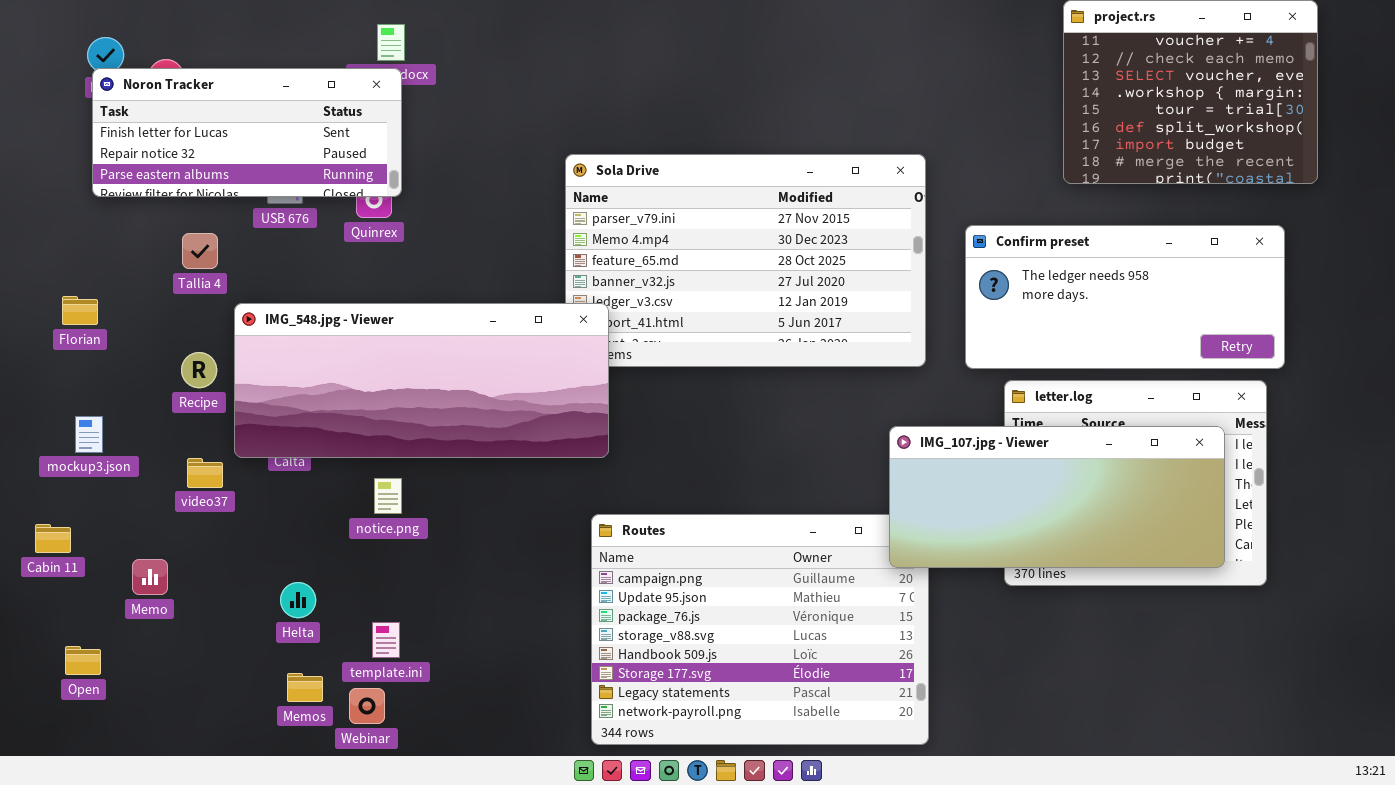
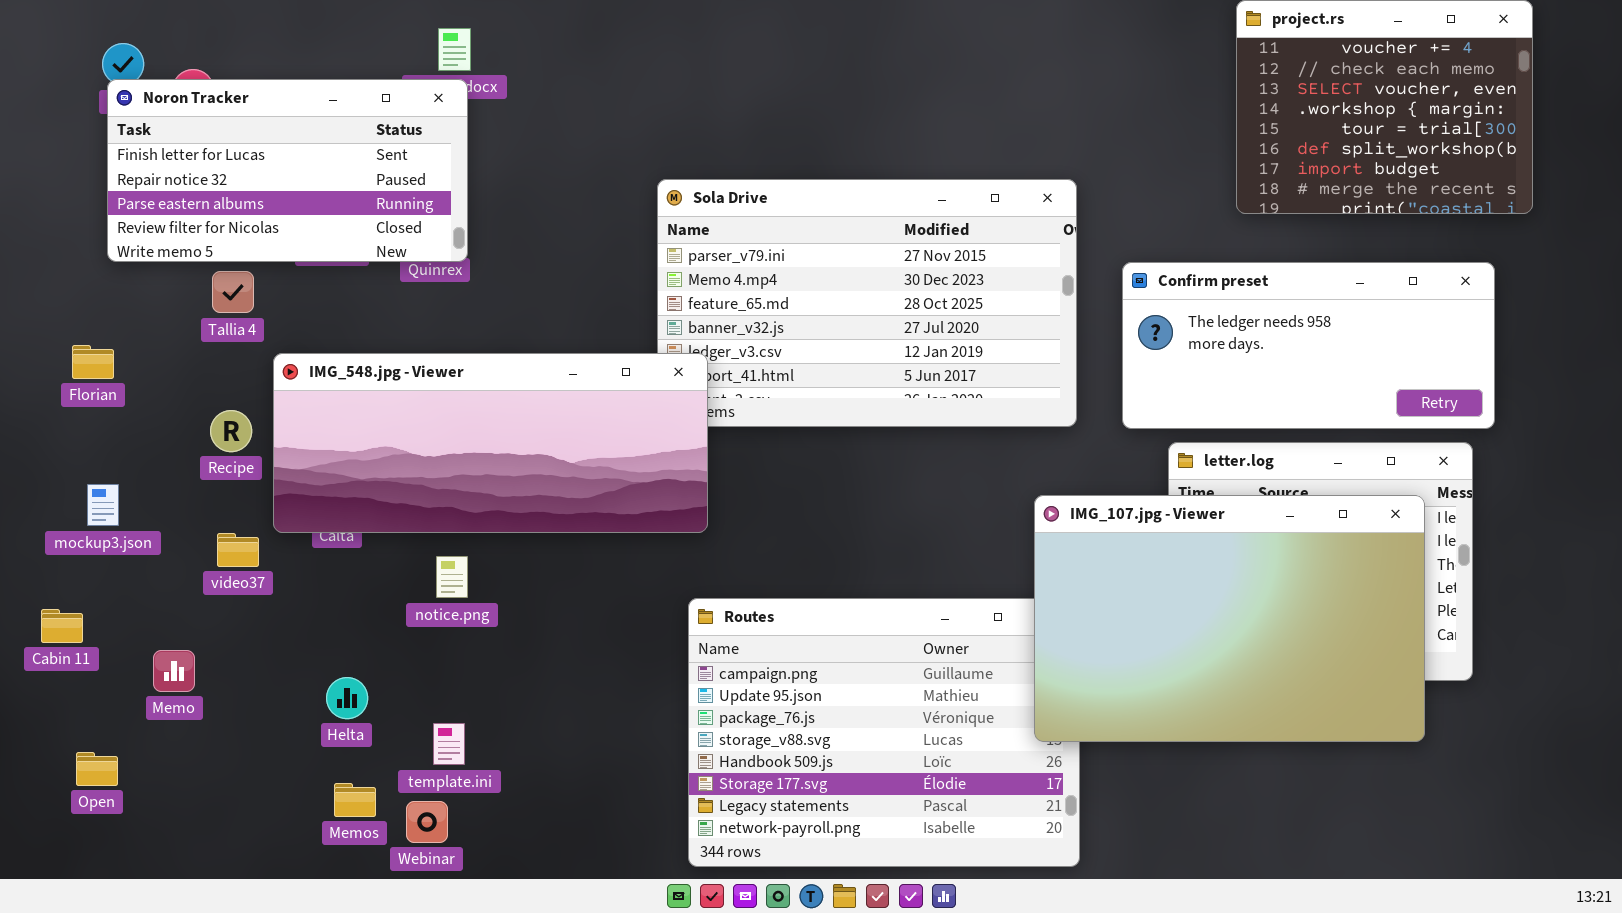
Noron Tracker: [92,68,402,197] -> [107,79,468,262], resized
IMG_107.jpg - Viewer: [889,426,1225,568] -> [1034,495,1425,742], resized

